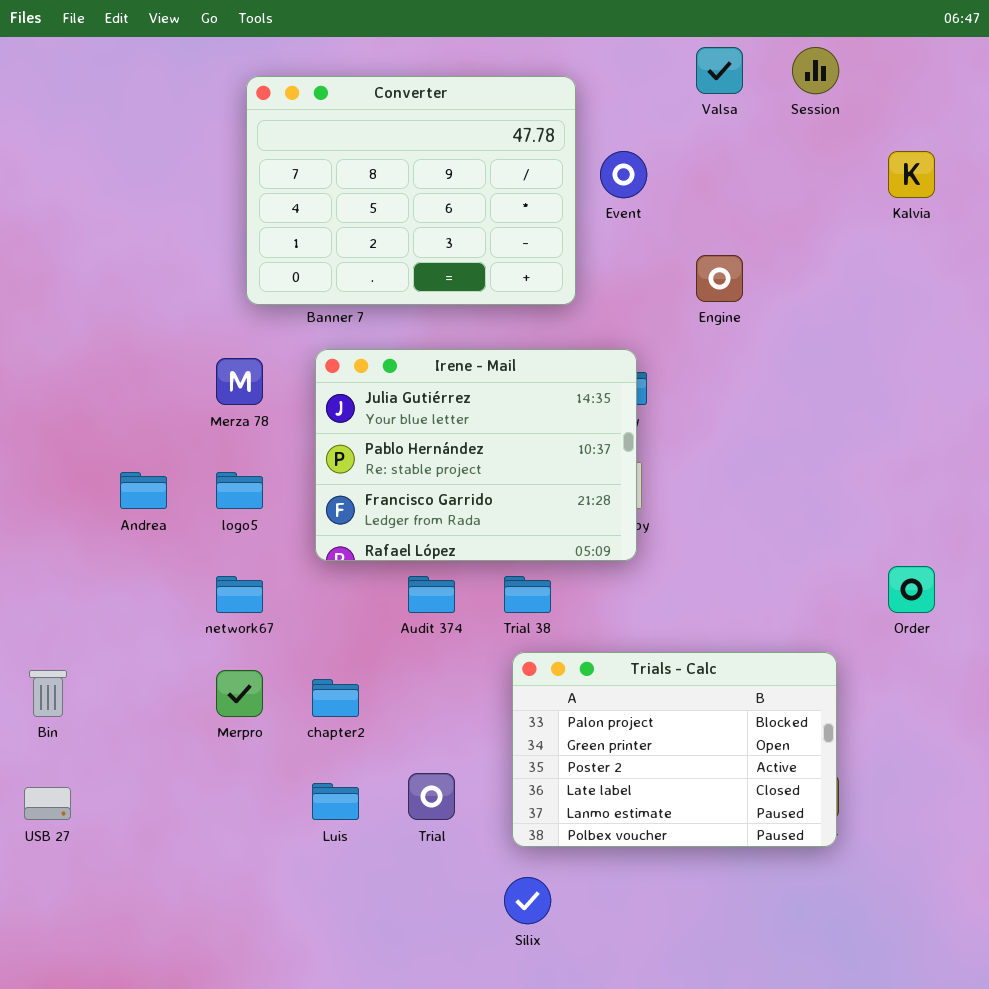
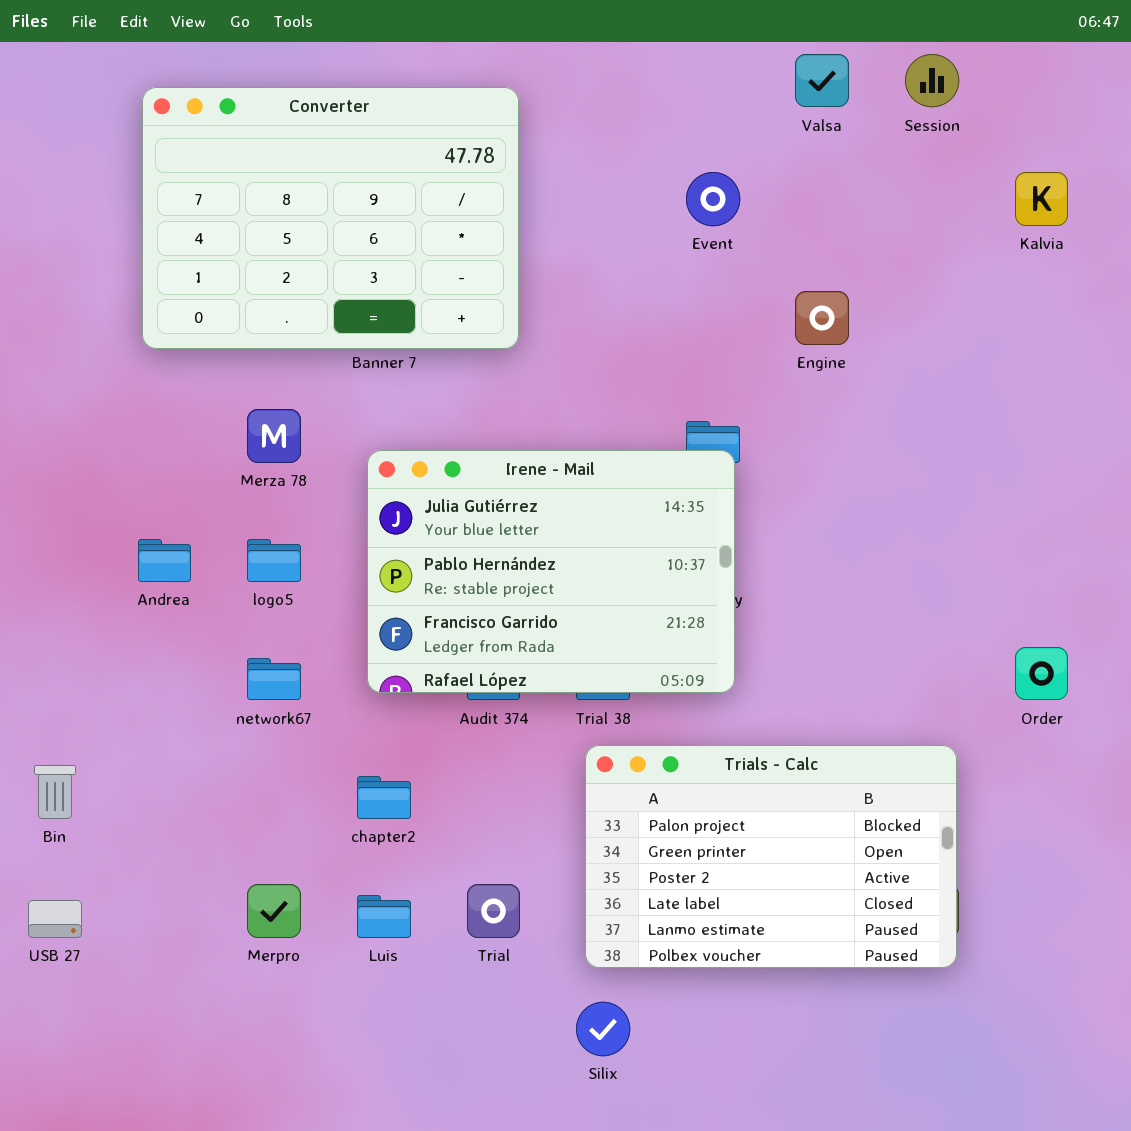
Converter: [246,76,576,305] -> [142,87,519,349], moved
Irene - Mail: [315,349,637,561] -> [367,450,735,693], moved
Merpro: [216,670,263,717] -> [247,884,301,938], moved

